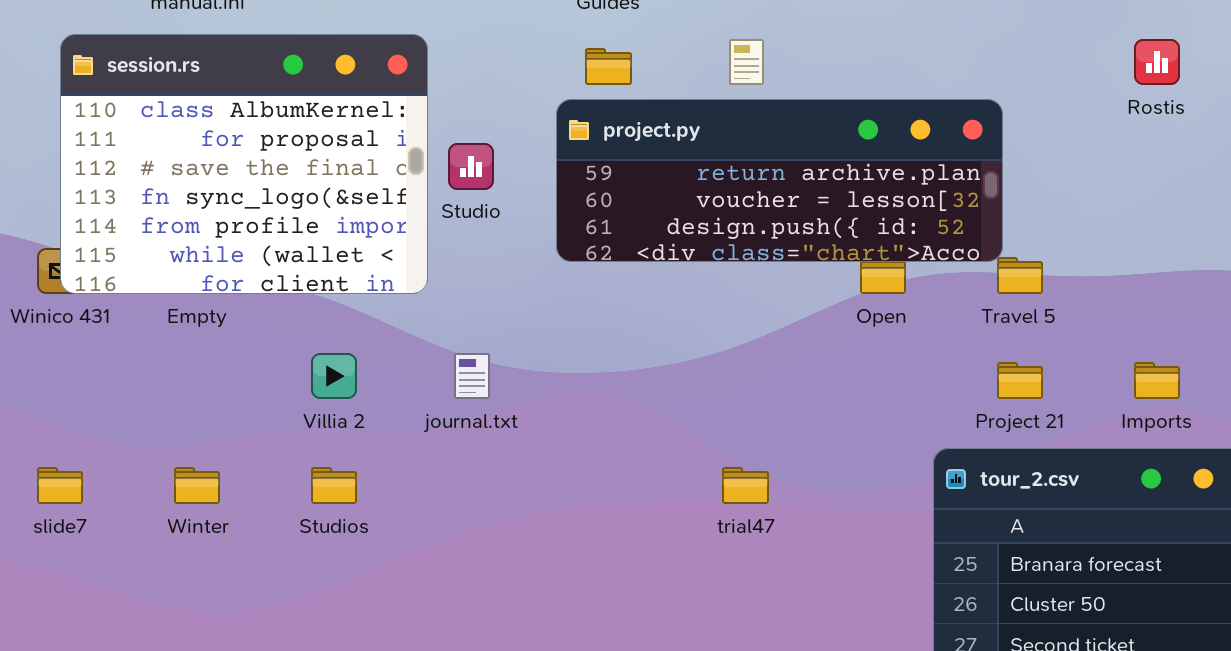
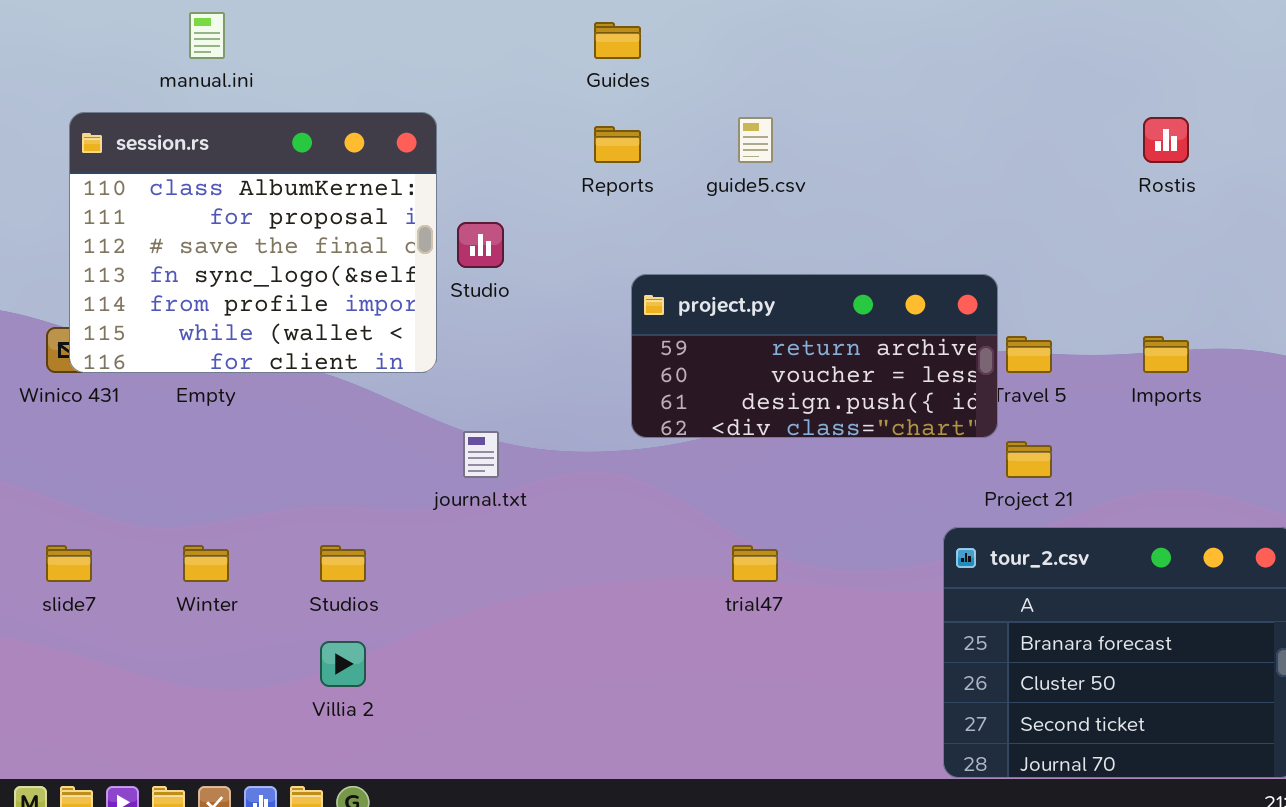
project.py: [556,99,1003,262] -> [631,274,998,438], moved, resized
Villia 2: [311,353,357,399] -> [320,641,366,687], moved
Imports: [1134,362,1180,399] -> [1143,336,1189,373], moved

